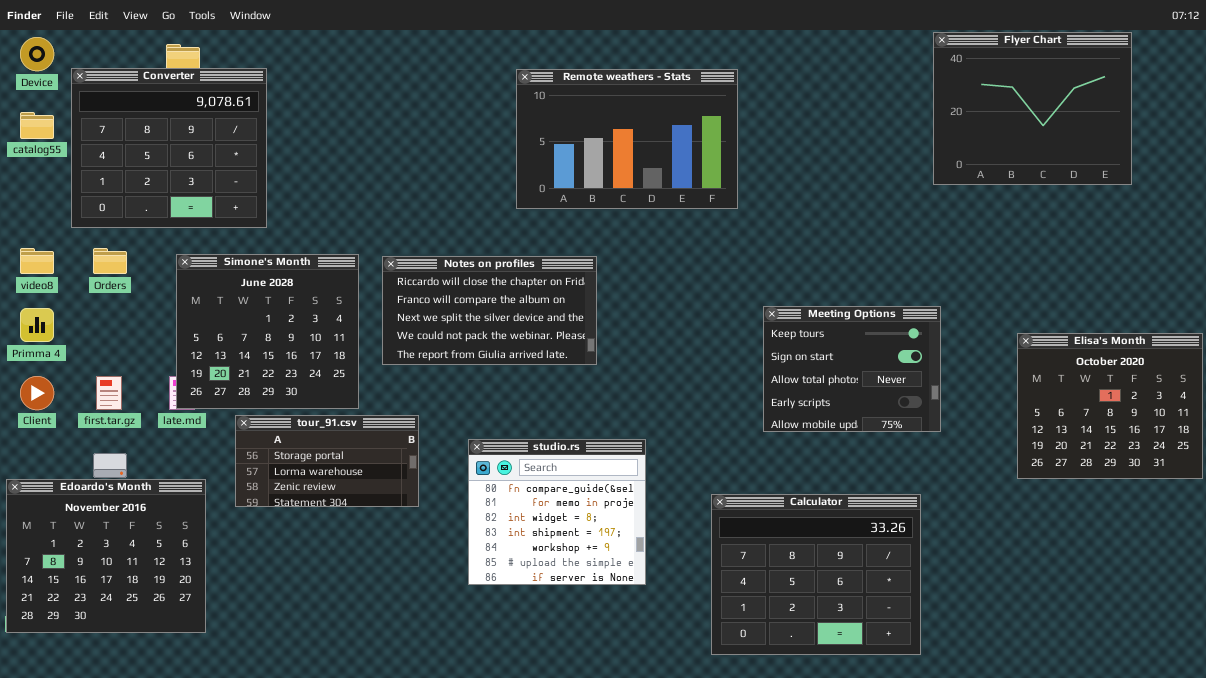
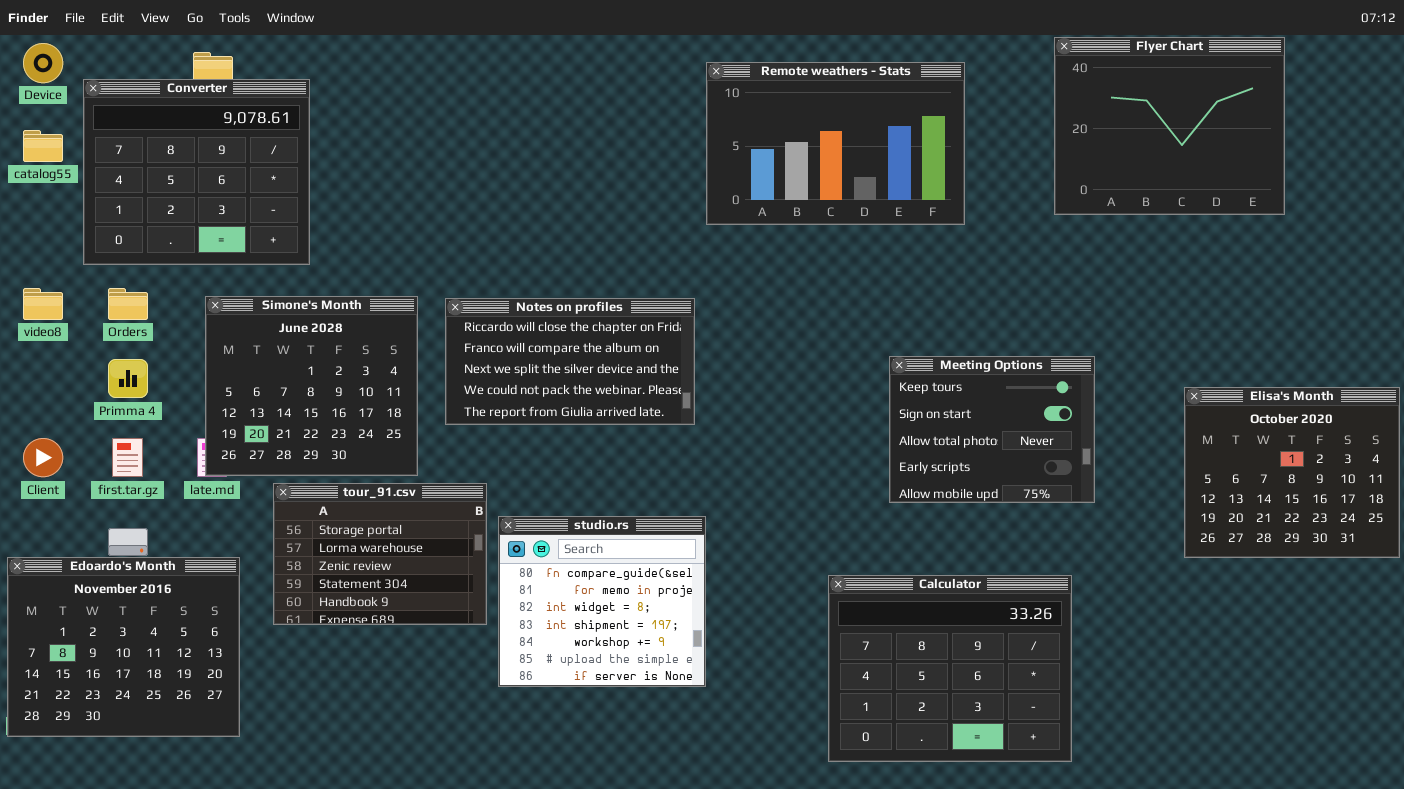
Flyer Chart: [933,32,1132,185] -> [1054,37,1285,215], moved
Remote weathers - Stats: [516,69,738,209] -> [706,62,965,225], moved
Primma 4: [20,308,54,342] -> [108,359,148,398], moved
tour_91.csv: [235,415,419,507] -> [273,483,487,625], resized
studio.rs: [468,439,646,585] -> [498,516,706,687], moved

